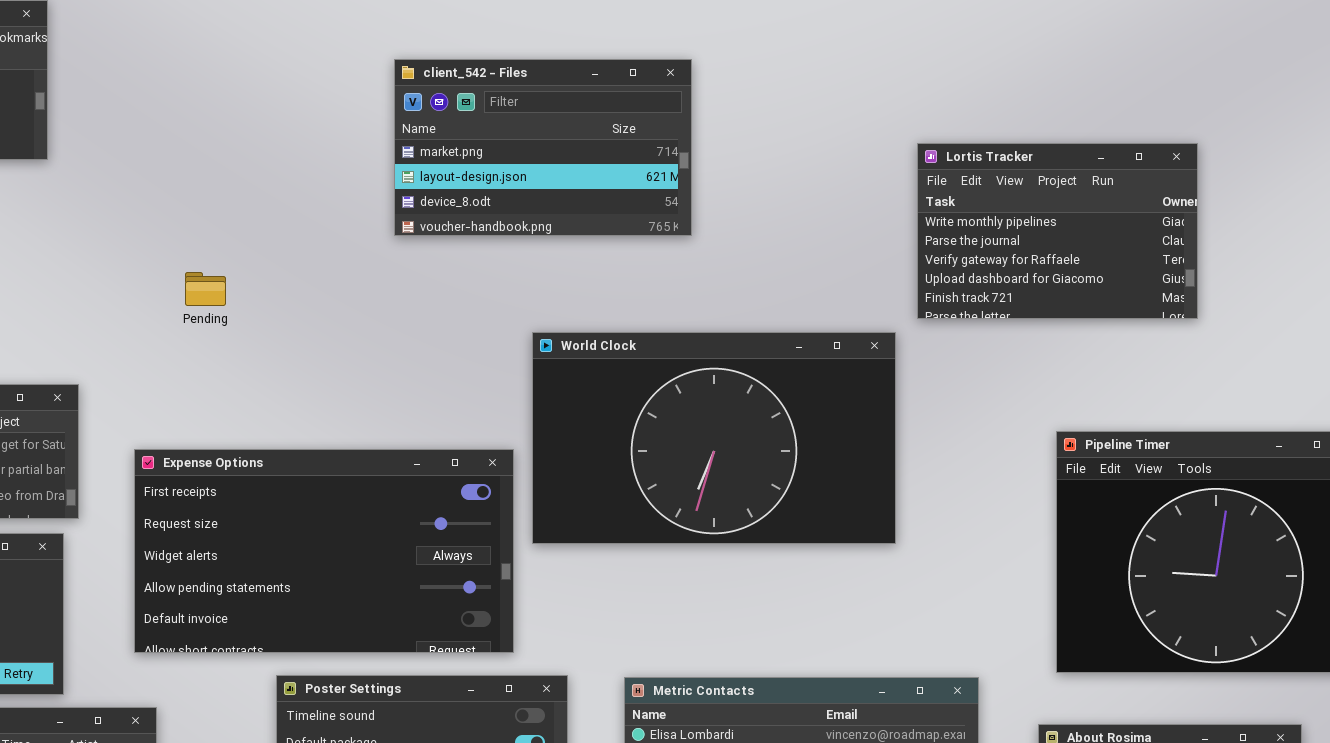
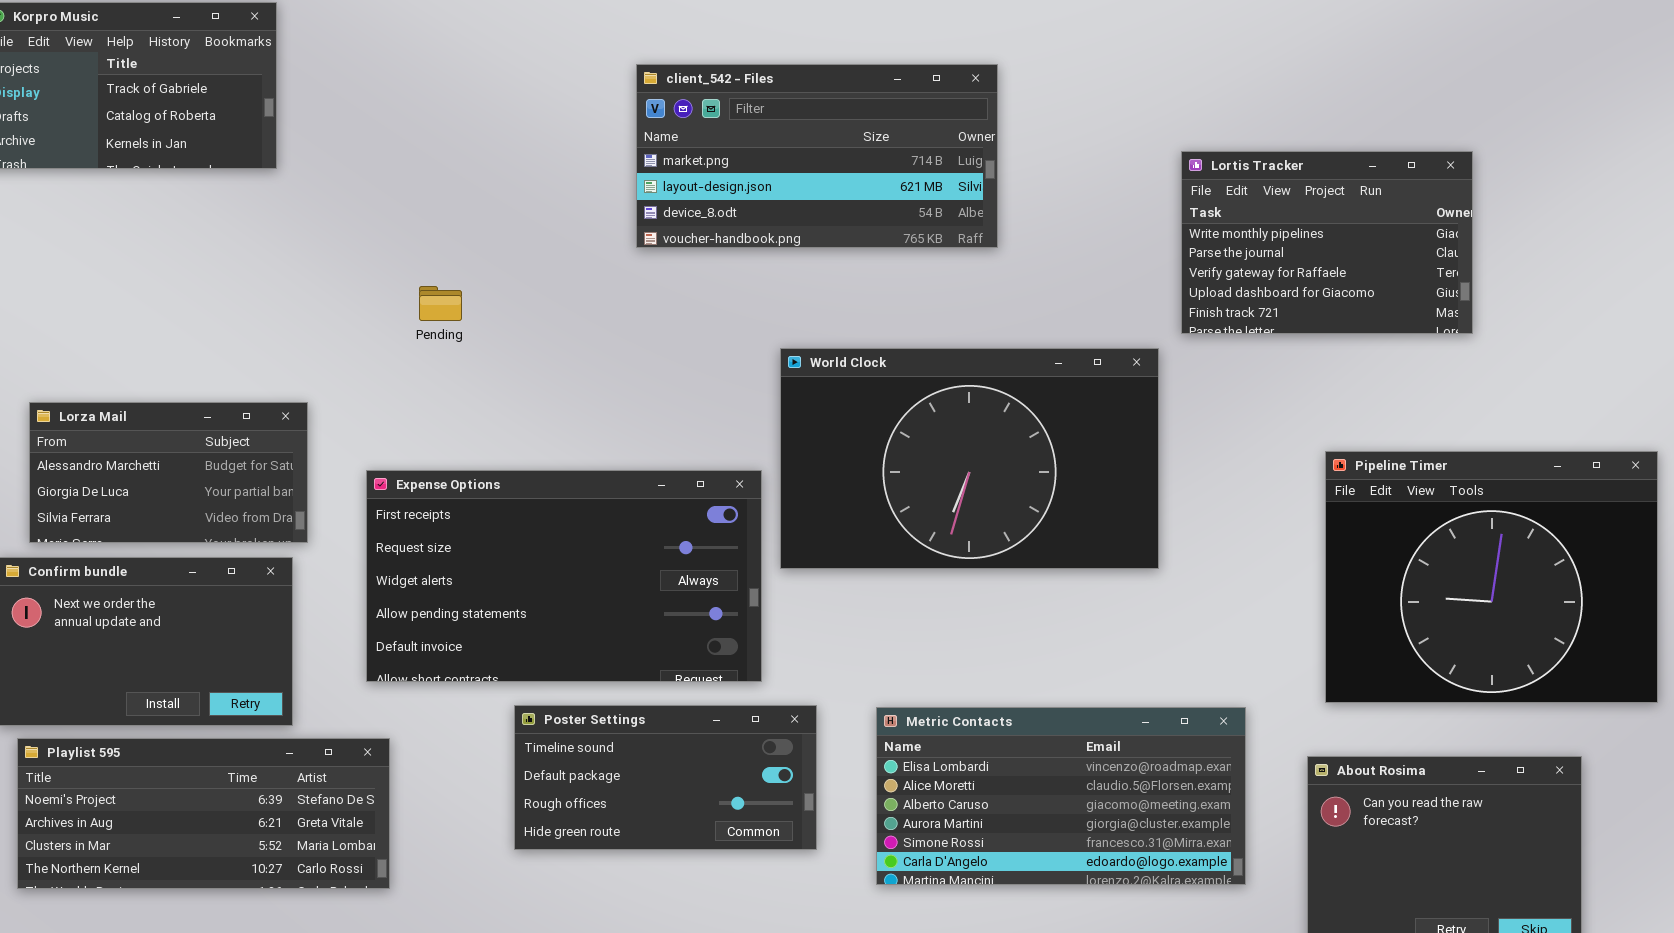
client_542 - Files: [394,59,692,236] -> [636,64,998,248], resized

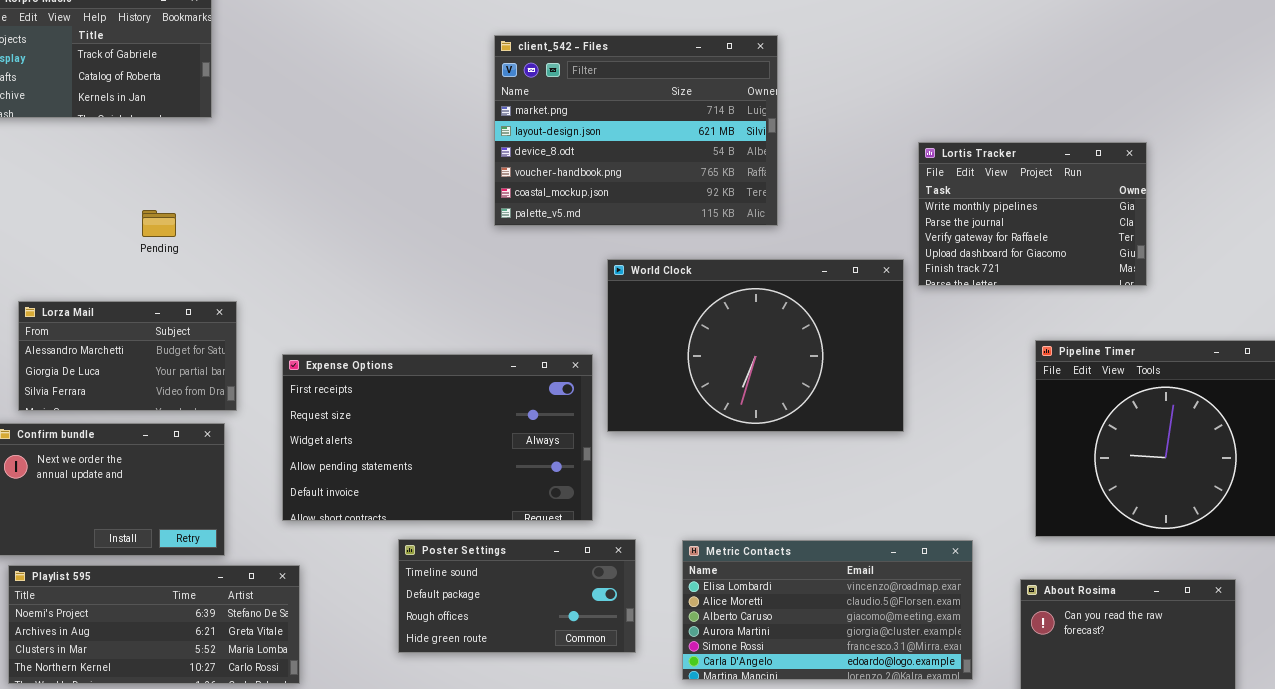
client_542 - Files: [636,64,998,248] -> [494,35,778,226], resized
Lortis Tracker: [1181,151,1473,334] -> [918,142,1147,286], moved
Pending: [419,286,462,321] -> [142,210,176,237], moved

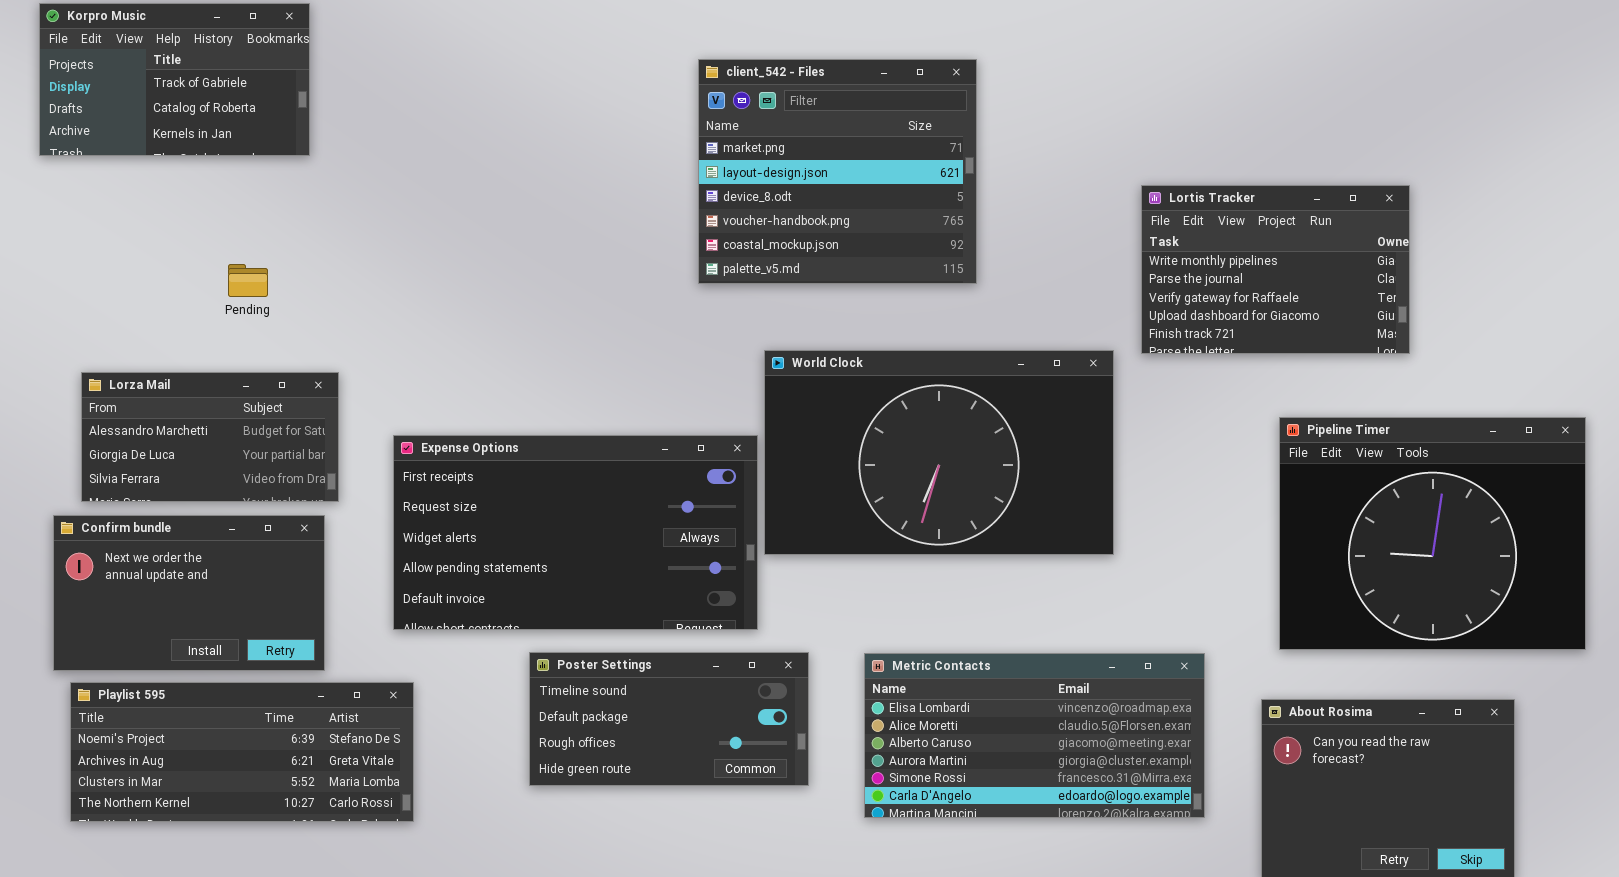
client_542 - Files: [494,35,778,226] -> [698,59,977,284], resized
World Clock: [607,259,904,432] -> [764,350,1114,555], moved

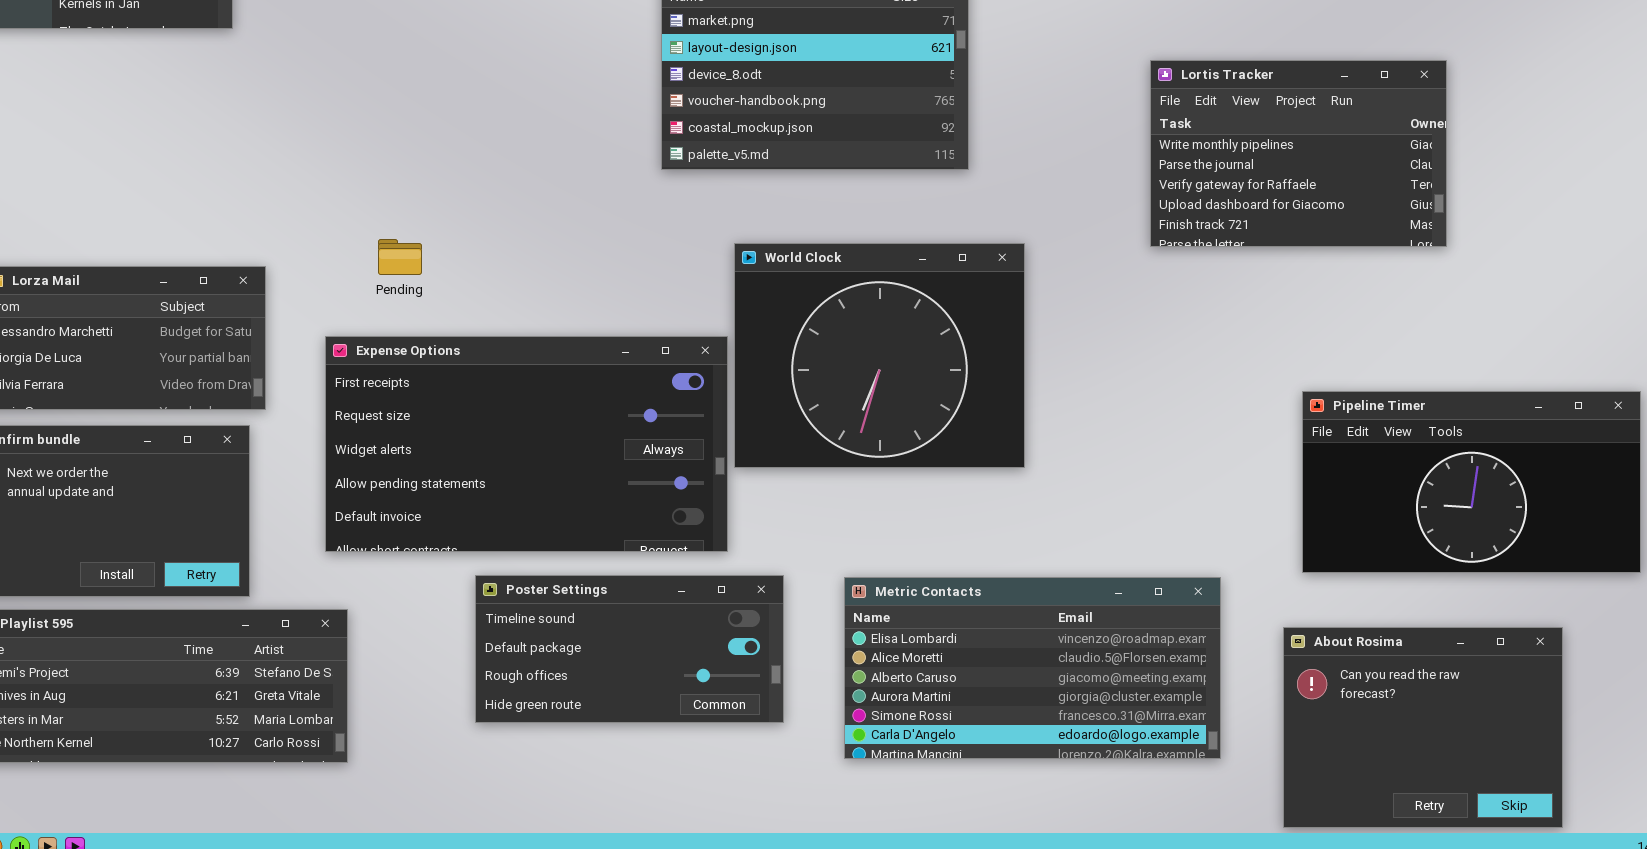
Pending: [228,264,268,297] -> [378,239,422,275], moved
World Clock: [764,350,1114,555] -> [734,243,1025,468], resized
Pipeline Timer: [1279,417,1586,650] -> [1302,391,1641,573], resized

